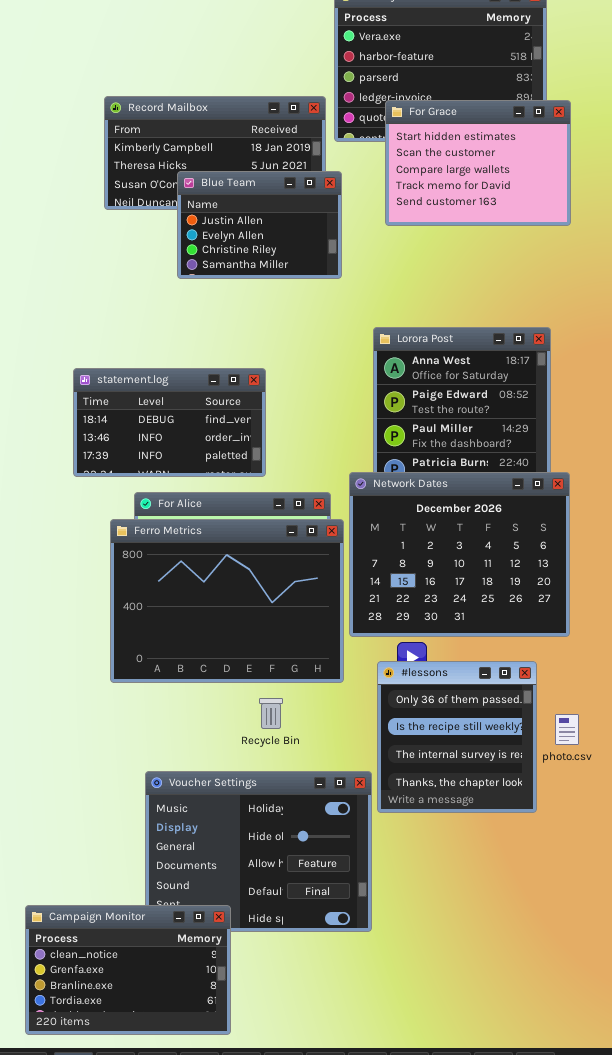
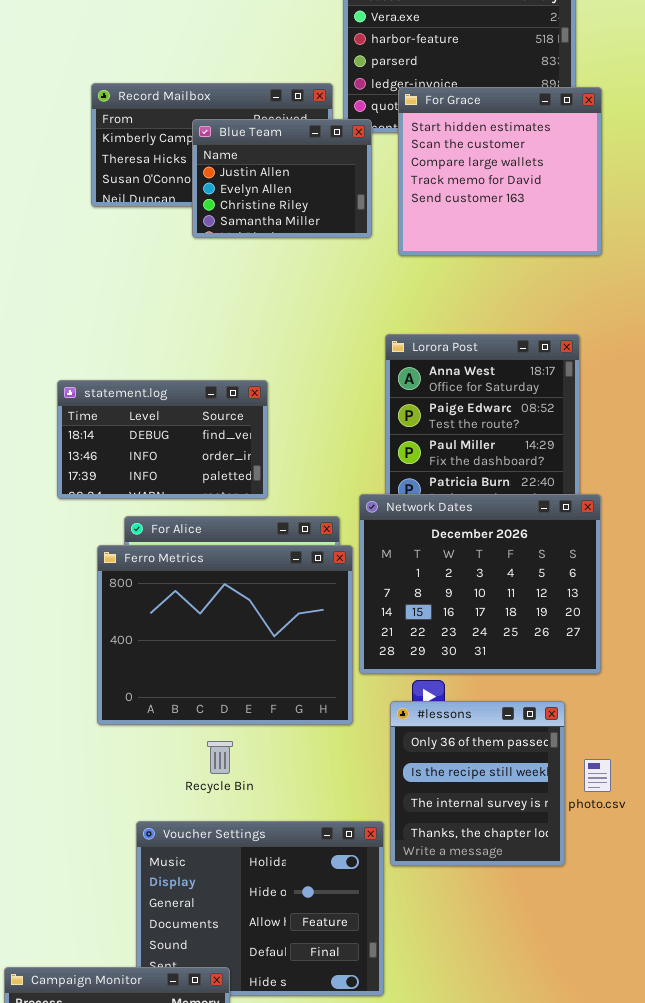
For Grace: [385,100,571,226] -> [398,87,602,256], resized
Blue Team: [177,171,342,279] -> [192,119,372,238], moved
Recycle Bin: [259,698,283,729] -> [207,741,233,774], moved

